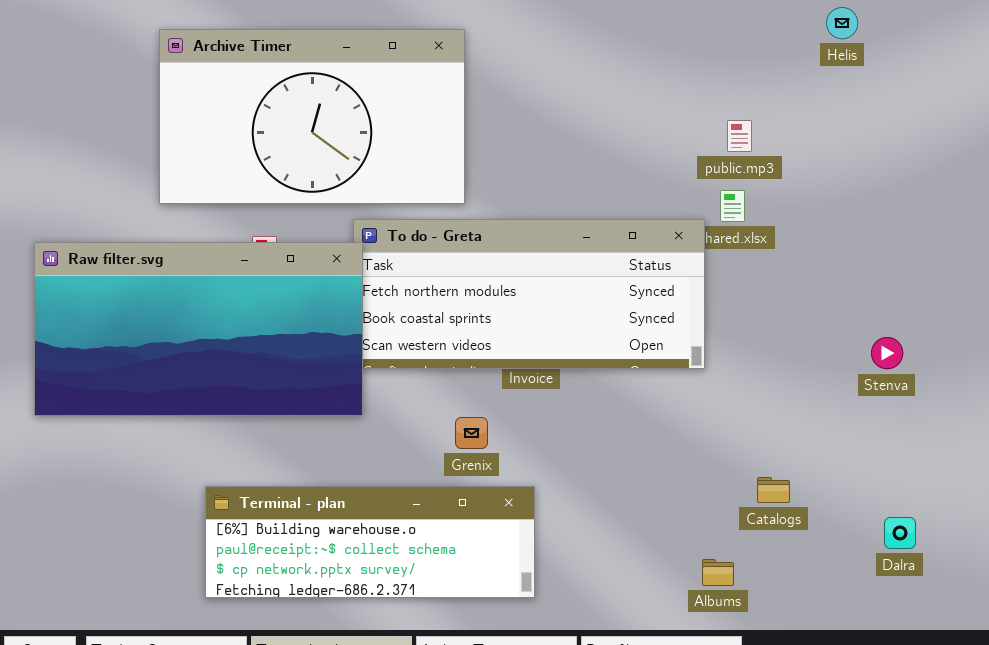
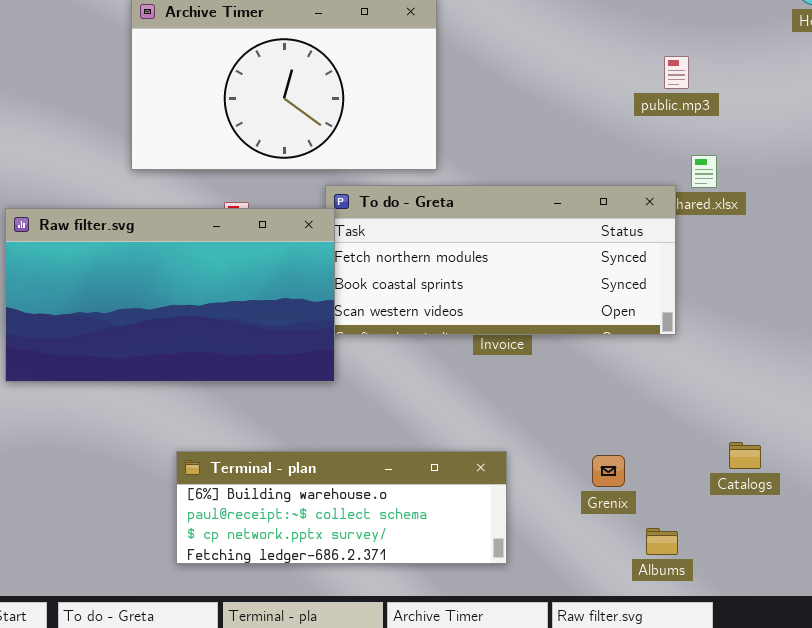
public.mp3: [727,120,752,152] -> [664,56,689,89], moved
Grenix: [455,417,488,449] -> [592,455,625,487], moved
Albums: [702,559,734,586] -> [646,528,678,555], moved

